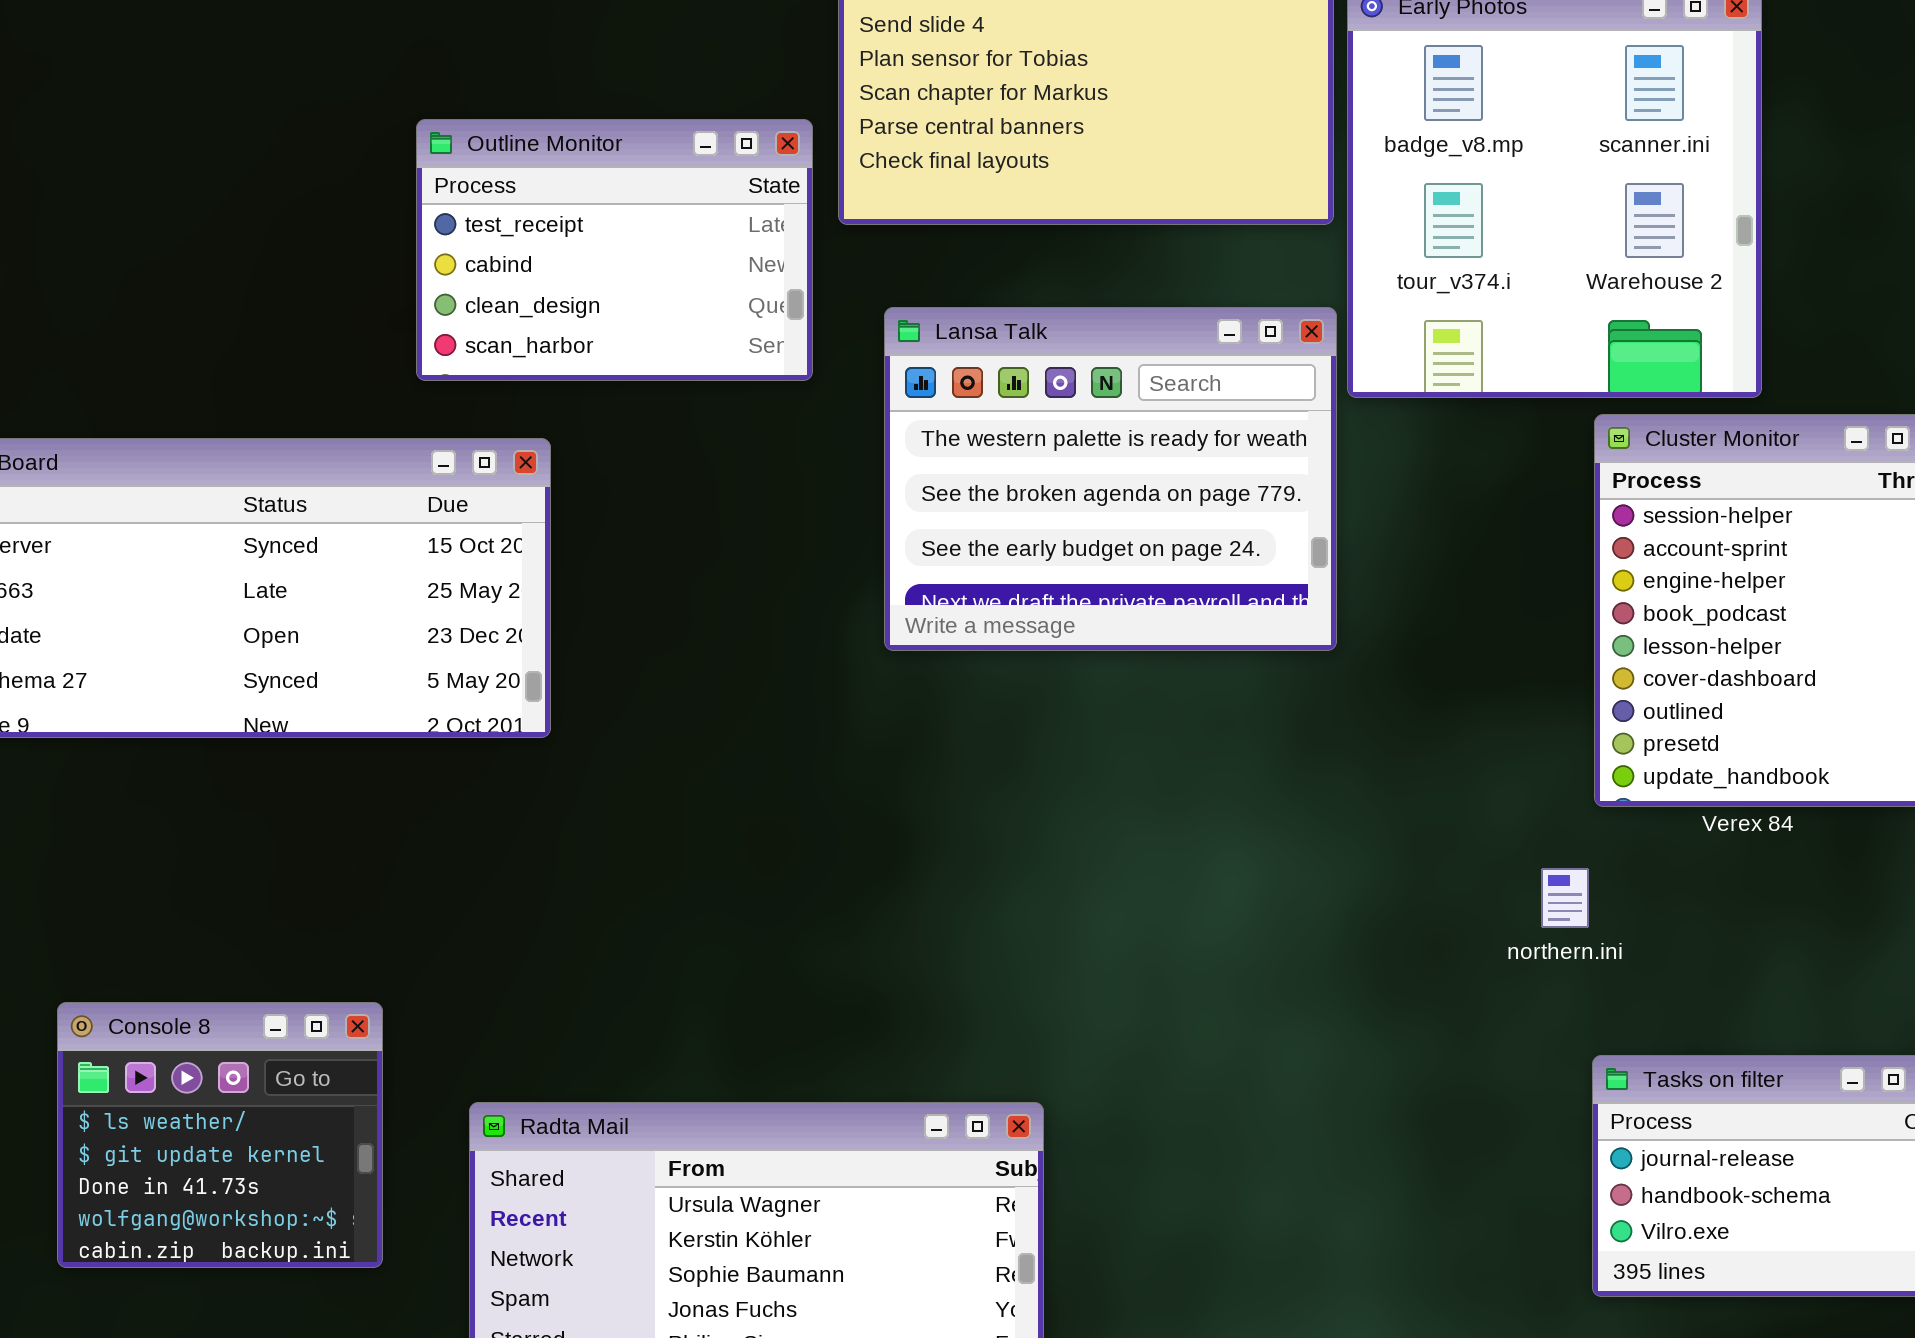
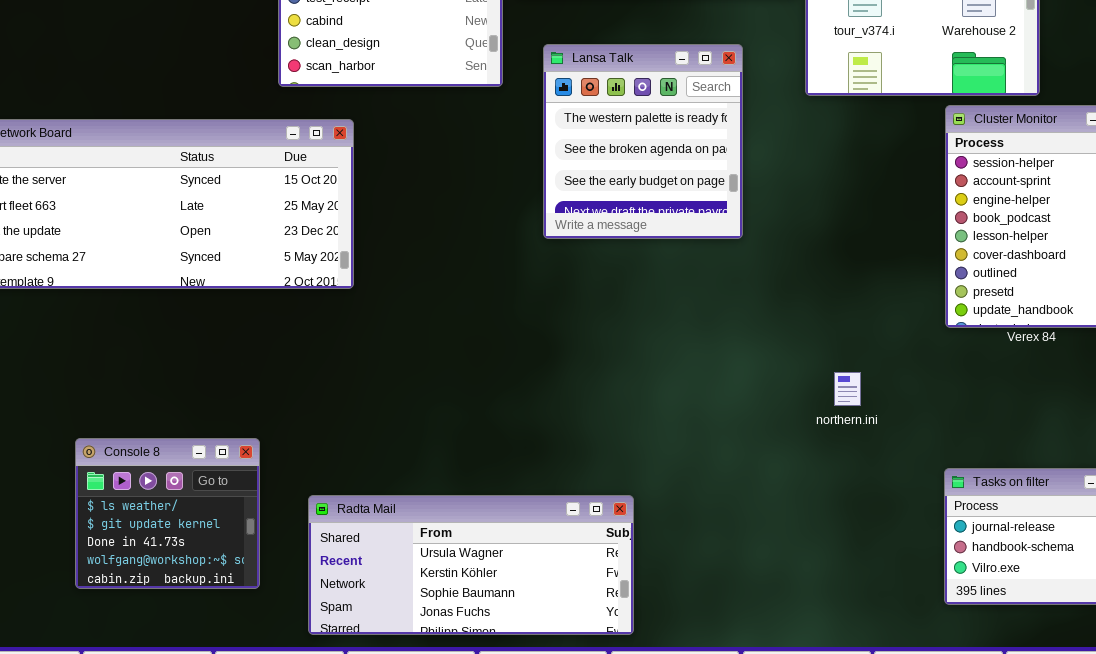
Lansa Talk: [884,307,1337,651] -> [543,44,743,239], resized
northern.ini: [1541,868,1589,928] -> [834,372,861,406], moved

